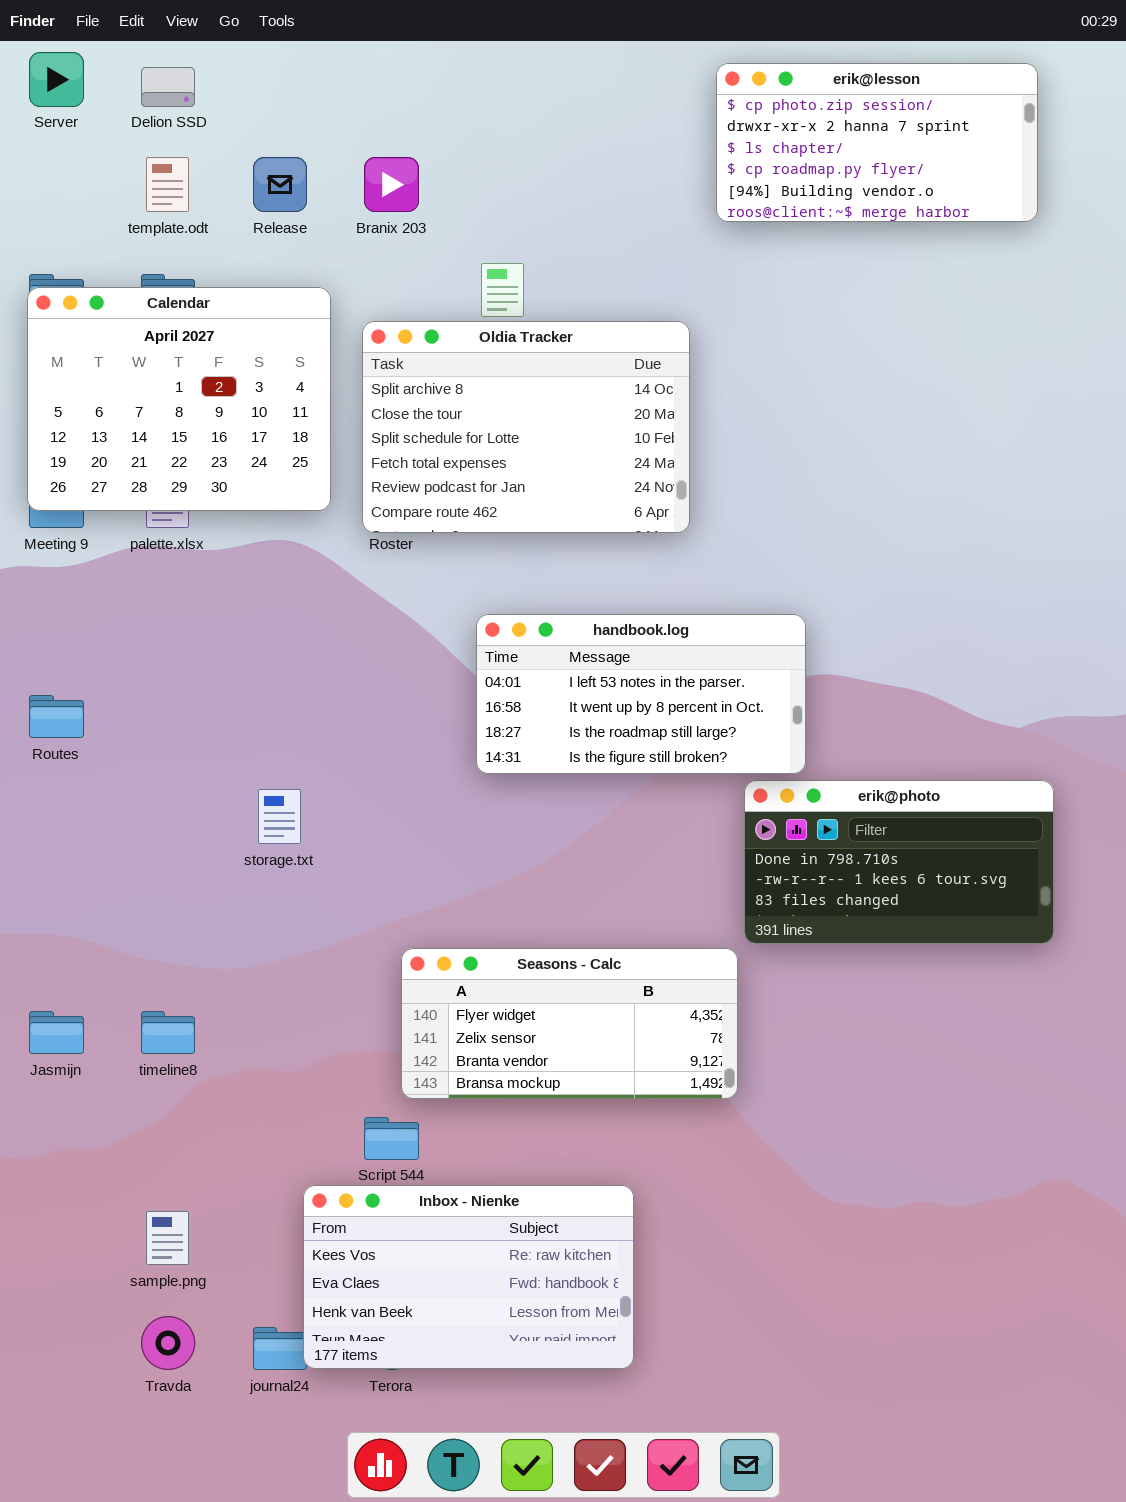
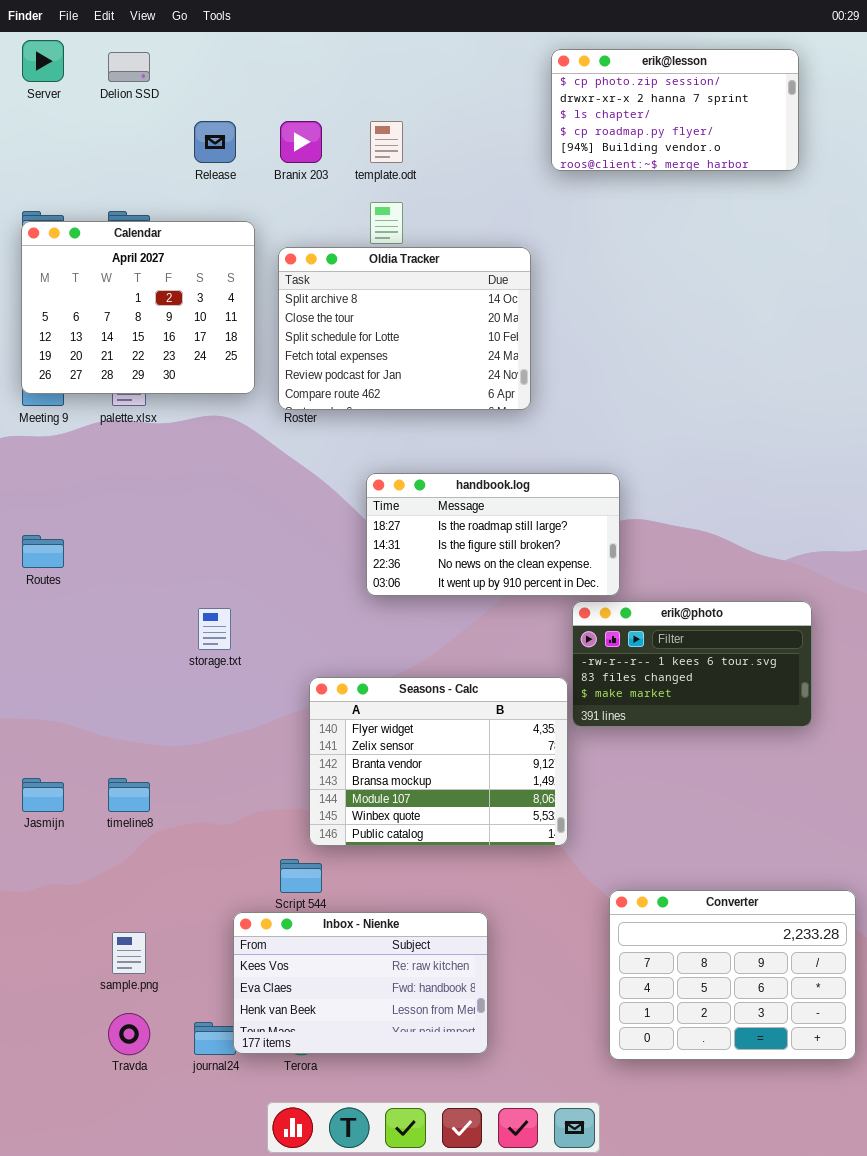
template.odt: [146,157,189,212] -> [370,121,403,163], moved
handbook.log: [476,614,806,774] -> [366,473,620,596], scrolled down 2 rows
erik@photo: [744,780,1054,944] -> [572,601,812,727], scrolled down 1 row
Seasons - Calc: [401,948,738,1099] -> [309,677,568,846], resized
Converter: none -> [609,890,856,1060], opened

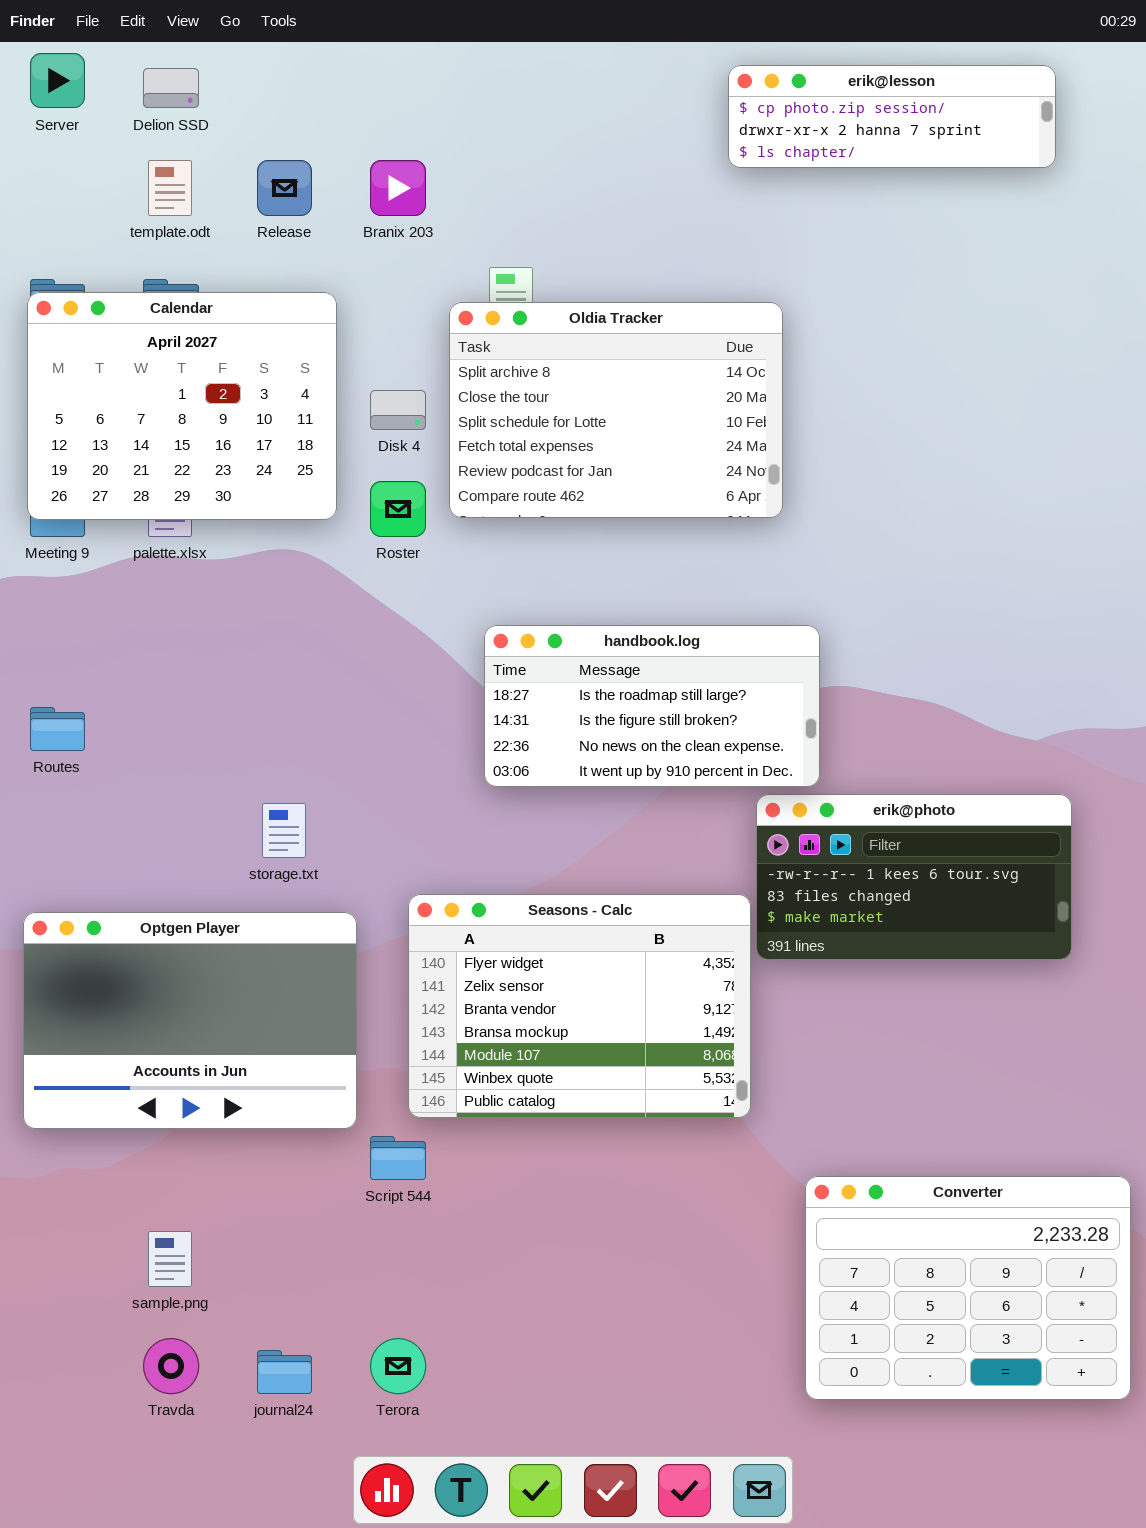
erik@lesson: [551,49,799,171] -> [728,65,1056,168], resized
template.odt: [370,121,403,163] -> [148,160,192,216], moved
Oldia Tracker: [278,247,531,410] -> [449,302,783,518], moved
Optgen Player: none -> [23,912,357,1129], opened
Inbox - Nienke: [233,912,488,1054] -> none, closed

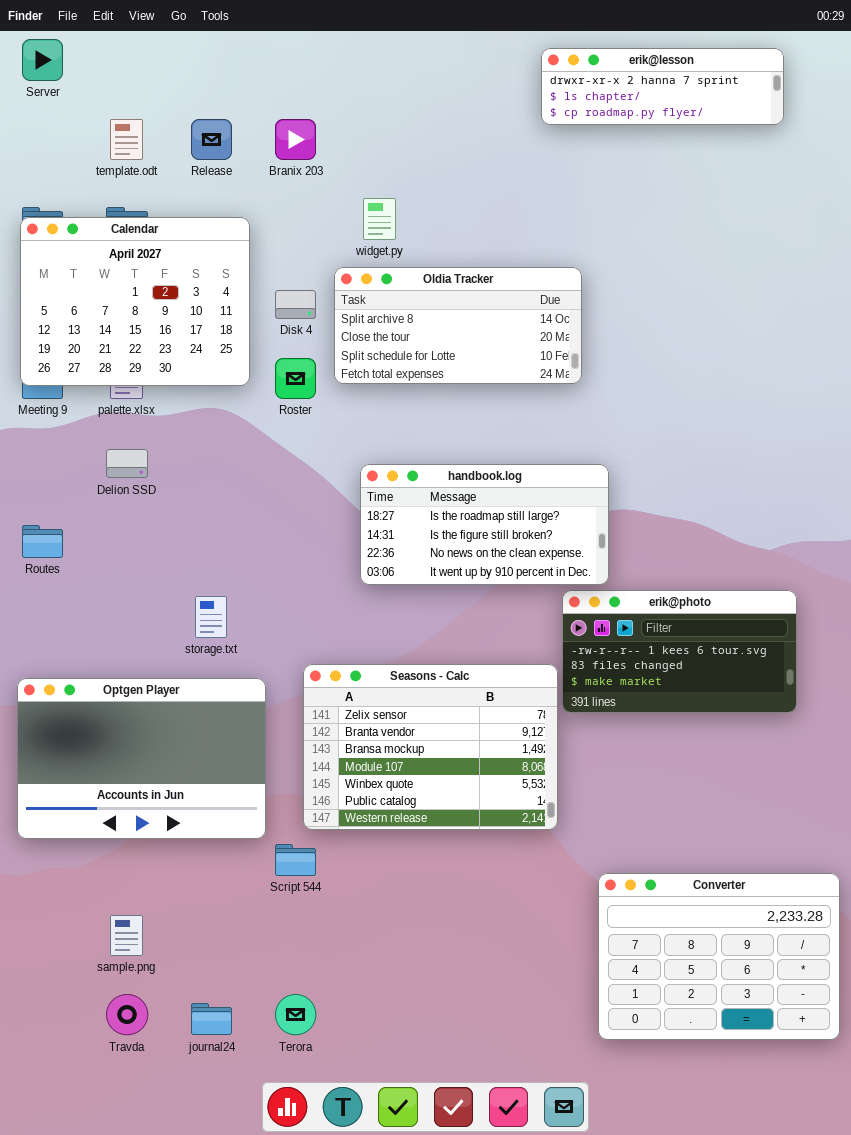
erik@lesson: [728,65,1056,168] -> [541,48,784,125], scrolled down 1 row
Delion SSD: [143,68,199,108] -> [106,449,148,478], moved
Oldia Tracker: [449,302,783,518] -> [334,267,582,384], resized
Seasons - Calc: [408,894,751,1118] -> [303,664,558,830], scrolled down 1 row

